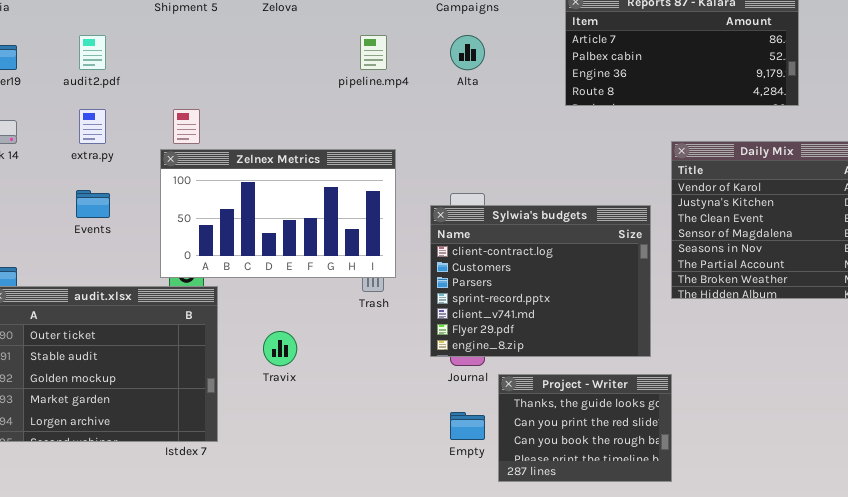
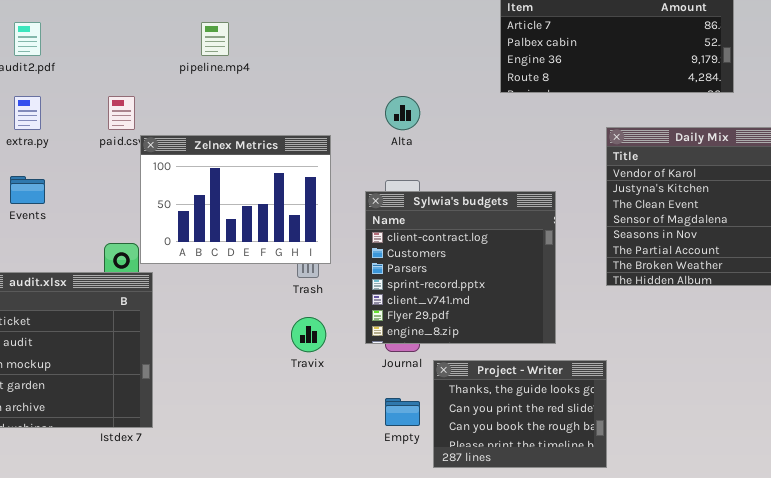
pipeline.mp4: [360,35,387,70] -> [201,22,229,56], moved
Alta: [450,35,485,70] -> [385,96,420,130], moved
Zelnex Metrics: [160,149,396,278] -> [140,135,331,264], resized
Sylwia's budgets: [430,205,651,357] -> [365,191,556,344], resized
Travix: [263,331,297,366] -> [291,317,326,352], moved

